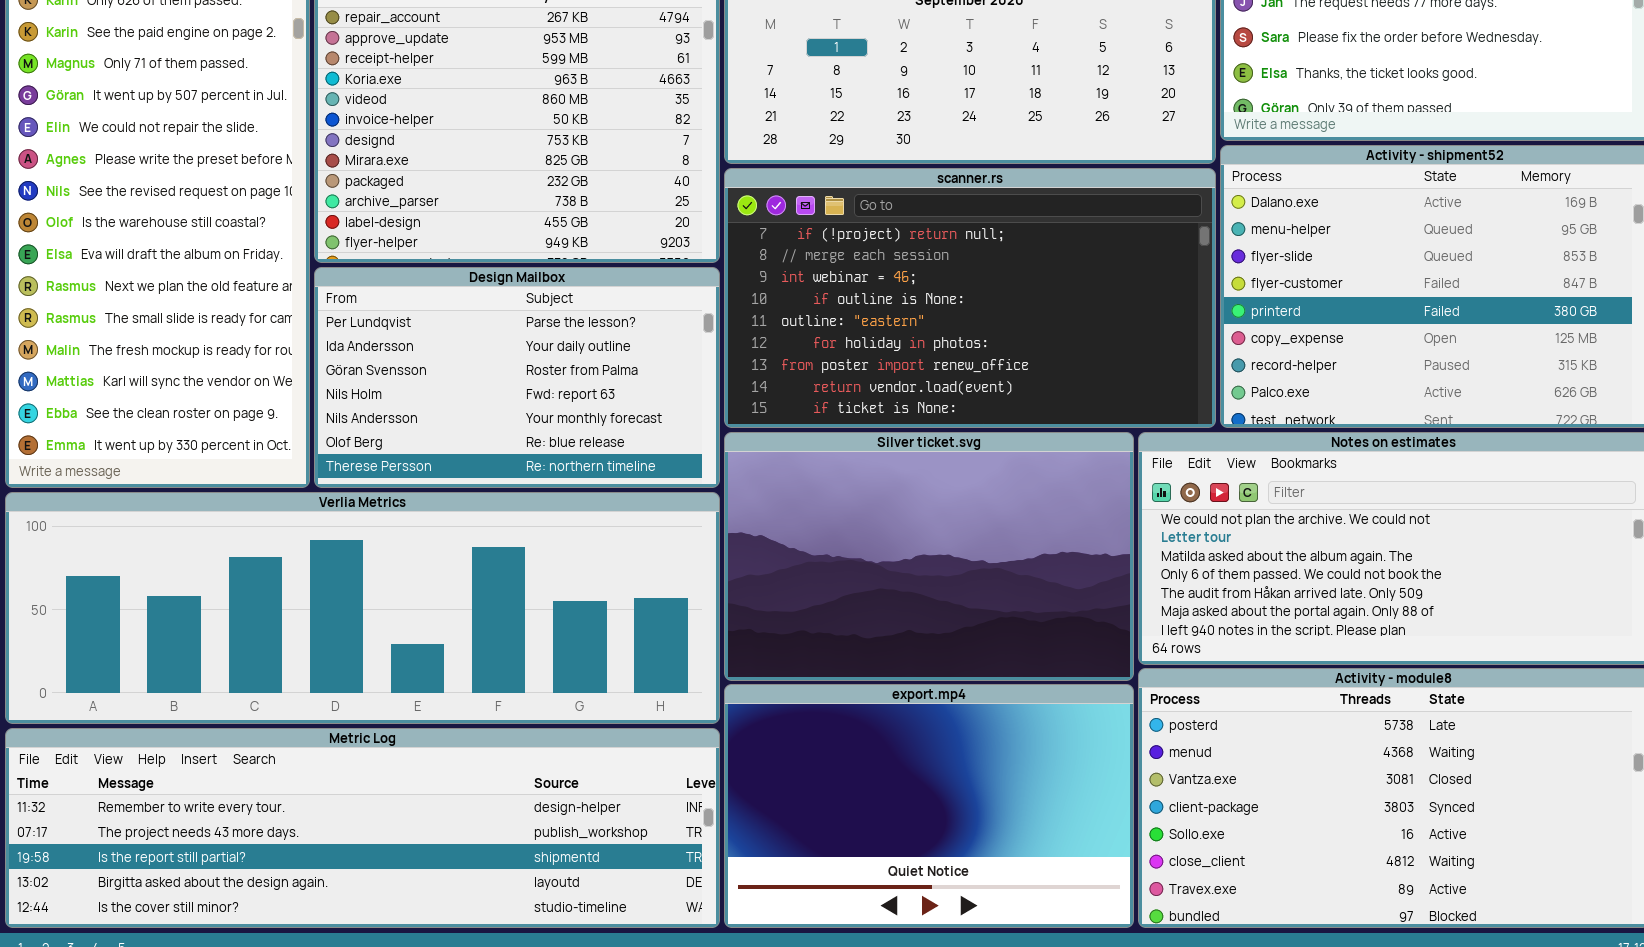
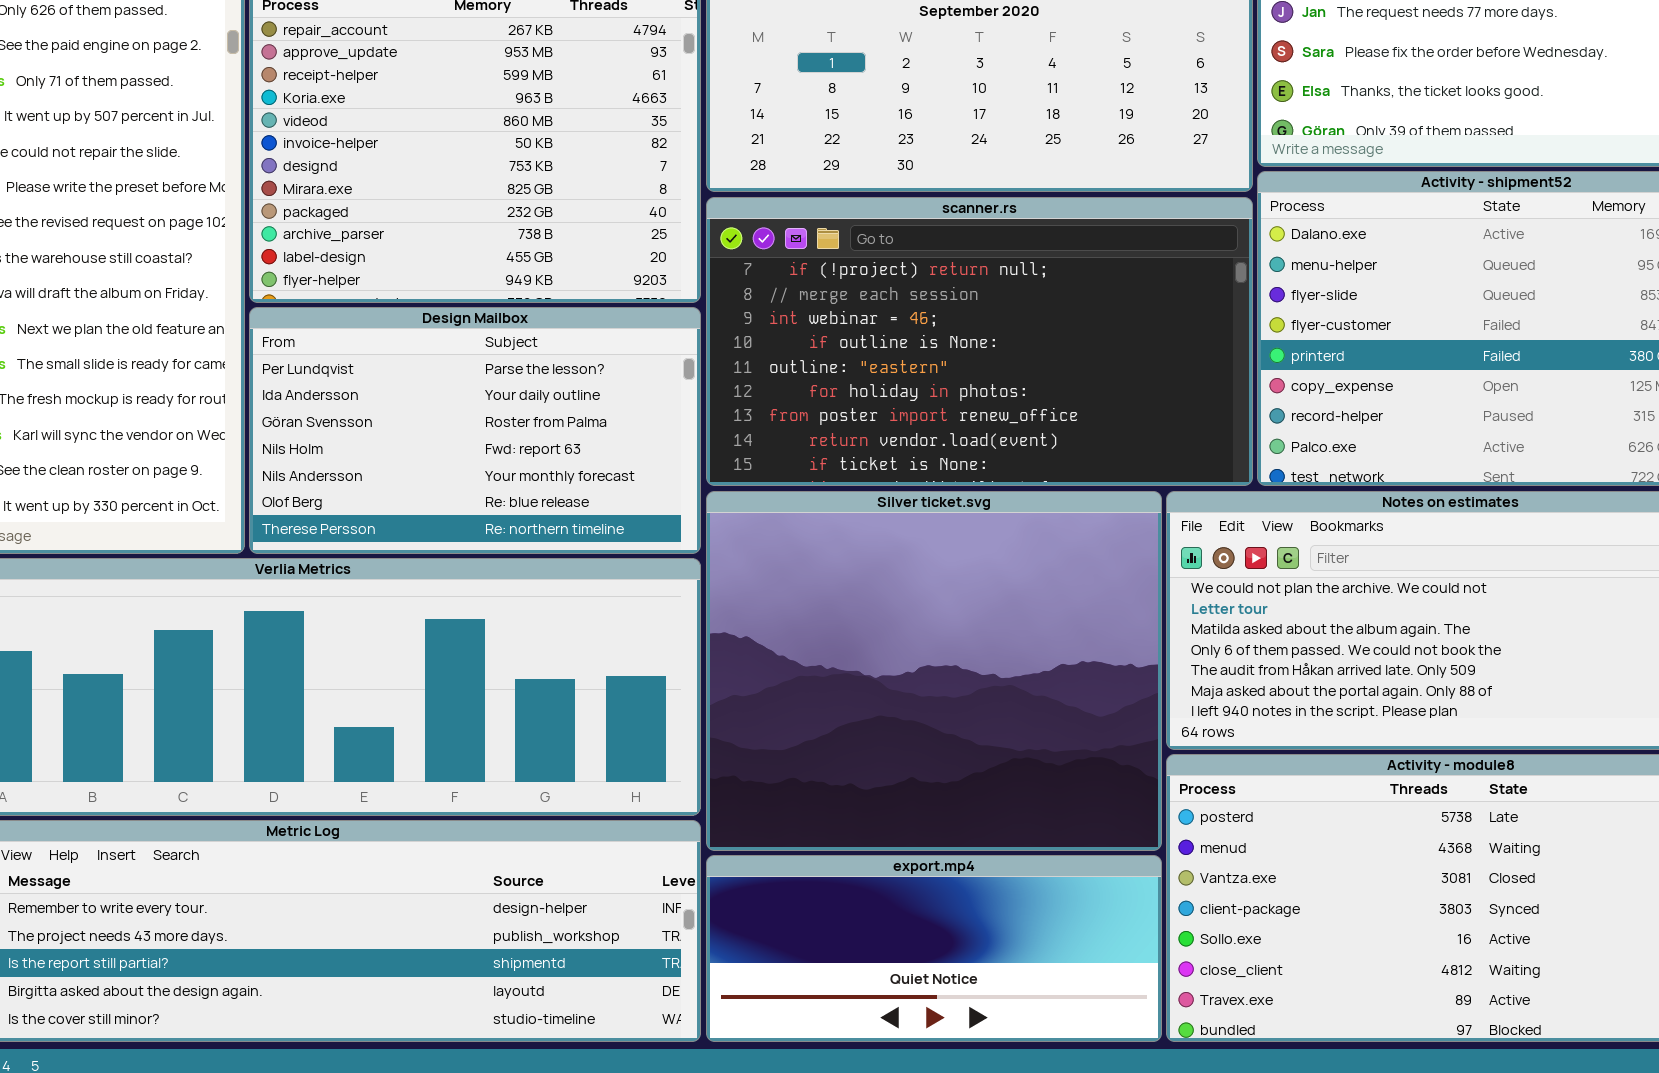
Silver ticket.svg: [724,432,1134,681] -> [706,491,1162,851], resized
export.mp4: [724,684,1134,928] -> [706,855,1162,1042], resized

